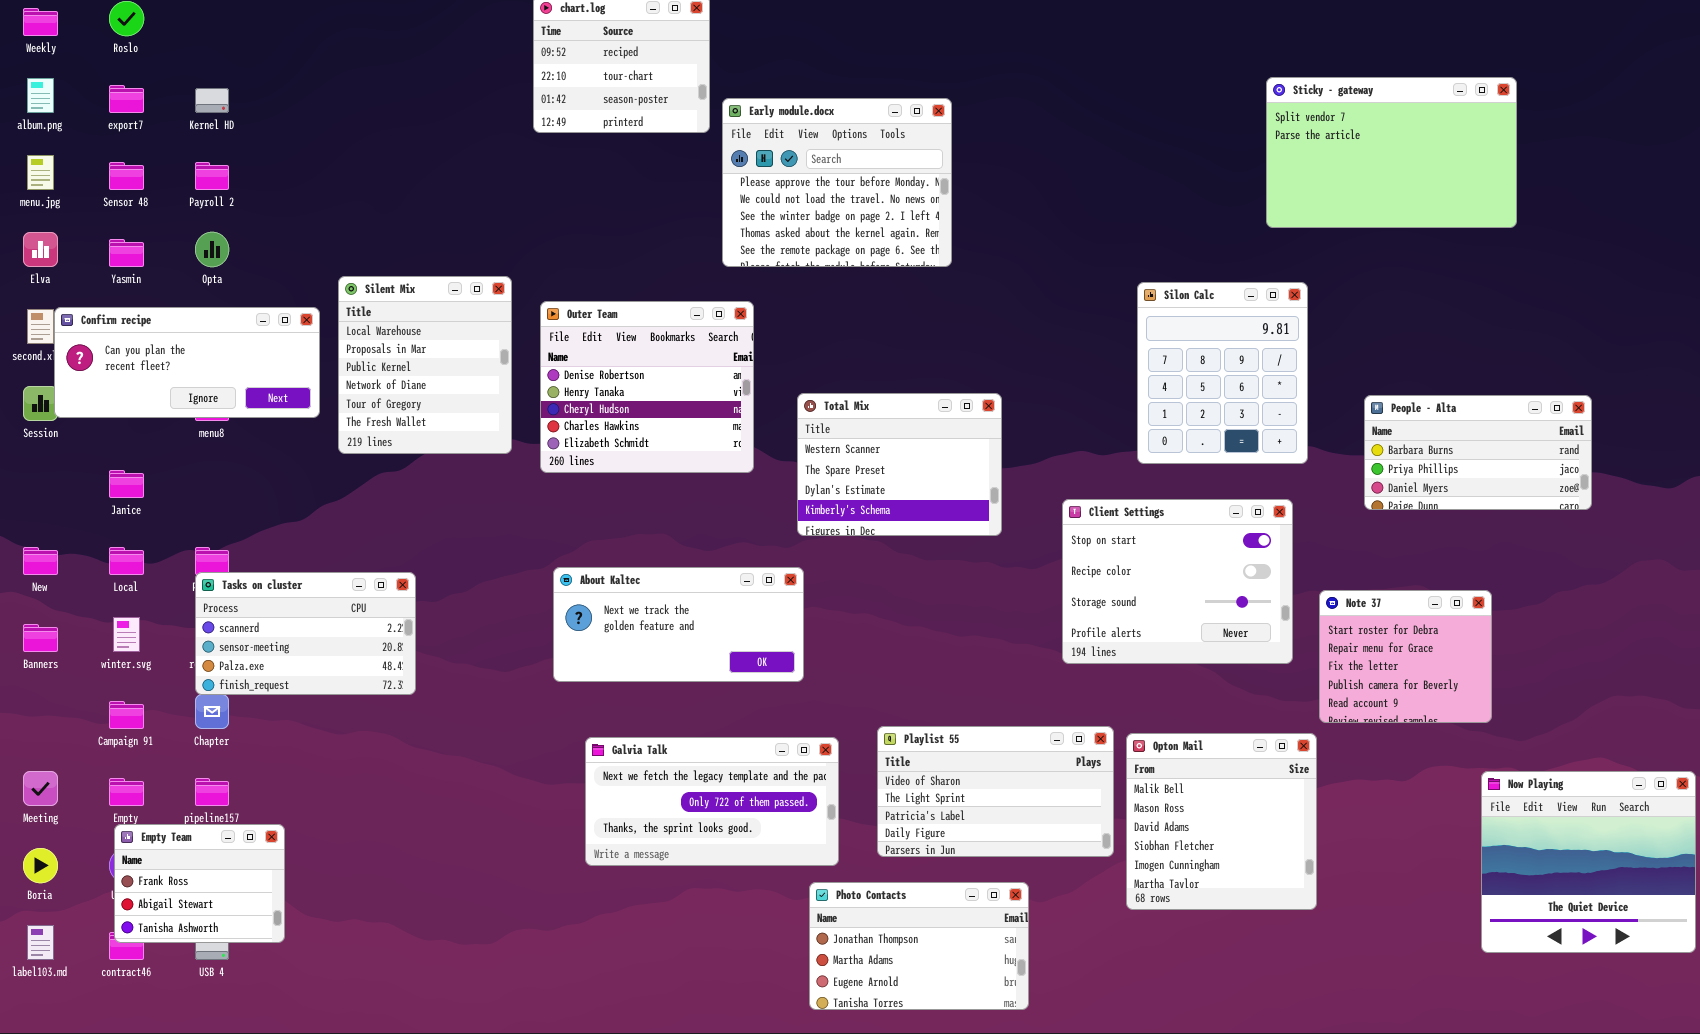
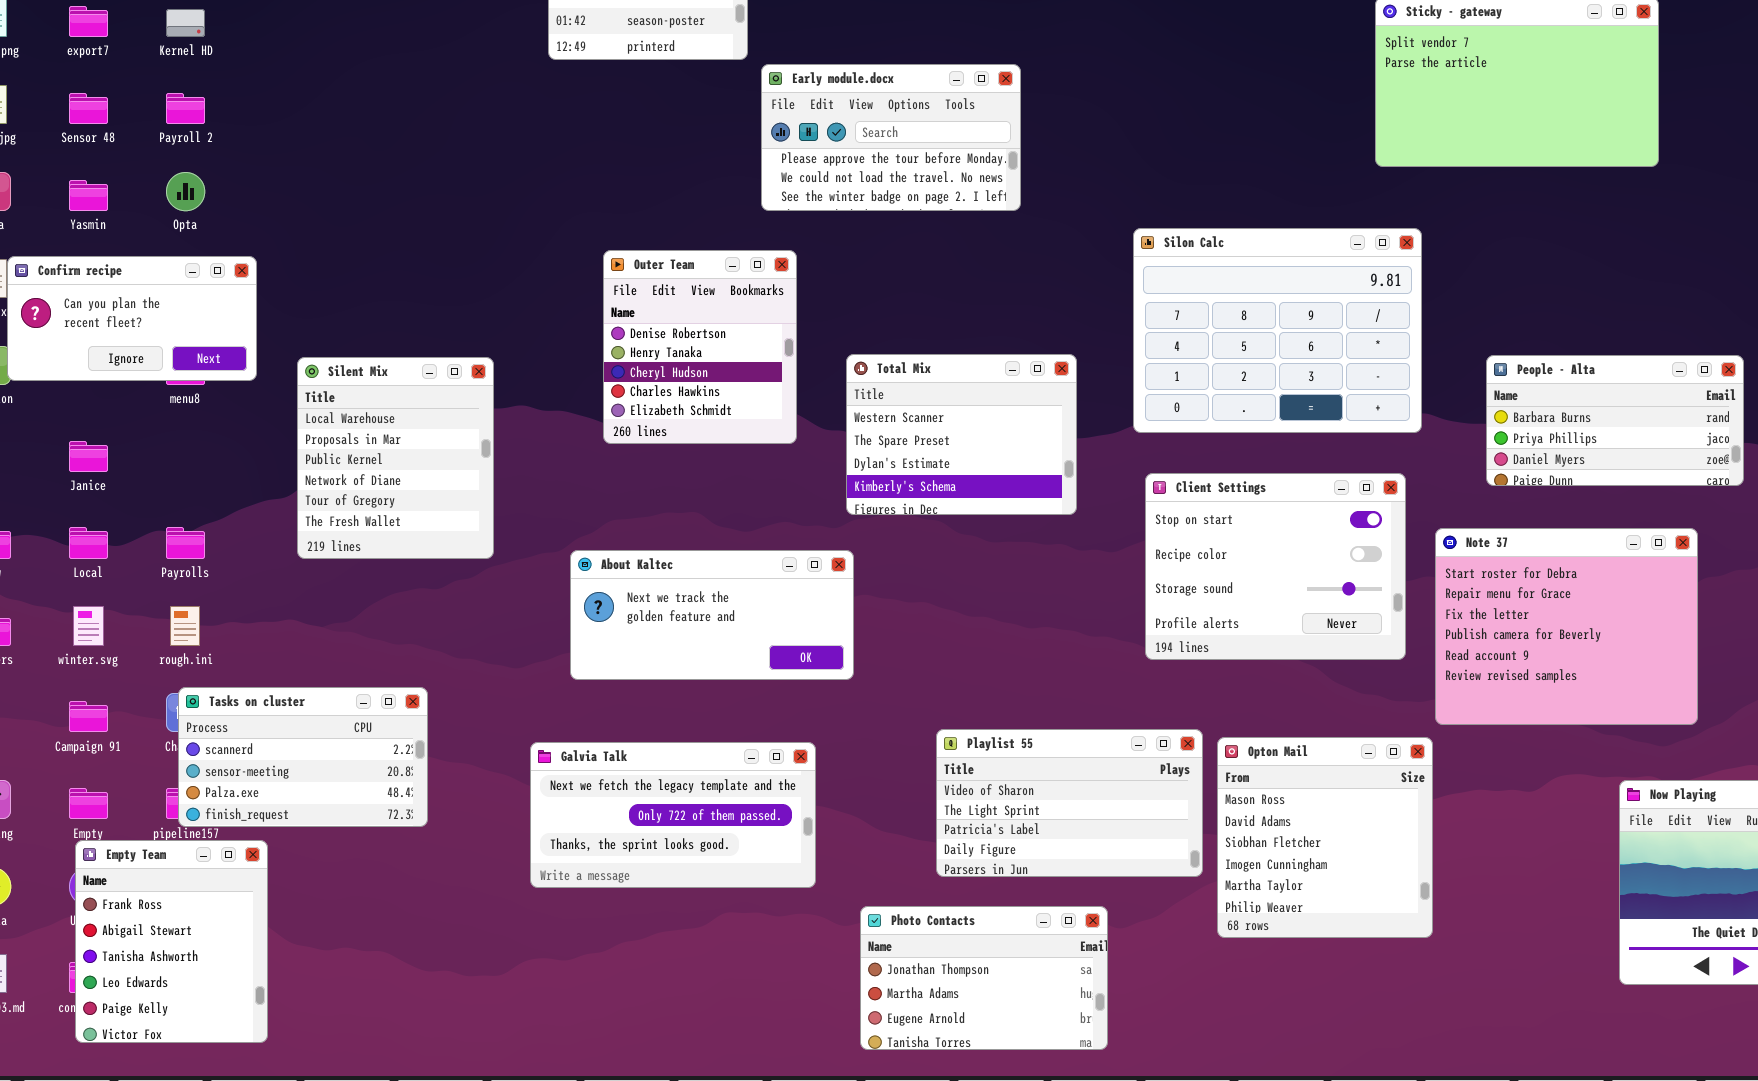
Early module.docx: [722,98,952,267] -> [761,64,1021,211], resized
Silent Mix: [338,276,512,454] -> [297,357,494,559], moved
Silon Calc: [1137,282,1308,464] -> [1133,228,1422,433], resized
Outer Team: [540,301,754,473] -> [603,250,797,444], resized
Confirm recipe: [54,307,320,418] -> [7,256,257,381], resized
Tasks on cluster: [195,572,416,695] -> [178,687,428,827], moved
Note 37: [1319,590,1492,723] -> [1435,528,1698,725], resized
Opton Mail: [1126,733,1317,910] -> [1217,737,1433,938], scrolled down 1 row
Galvia Talk: [585,737,839,866] -> [530,742,816,888], moved
Empty Team: [114,824,285,943] -> [75,840,268,1043], resized

